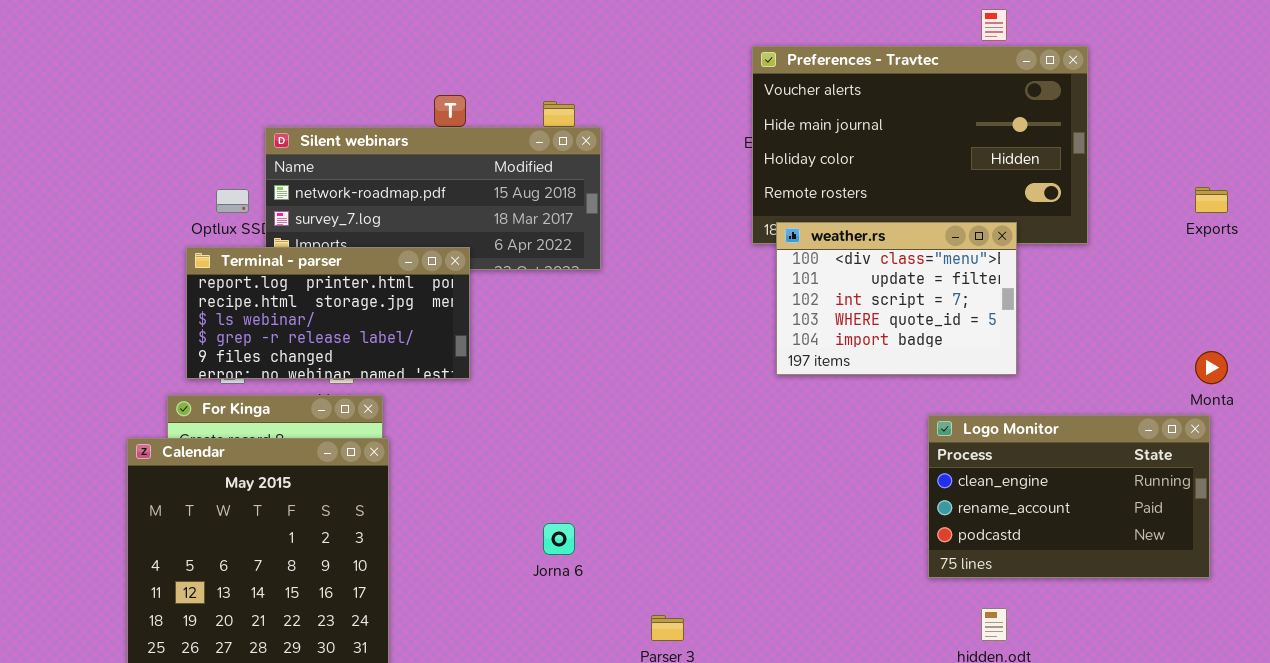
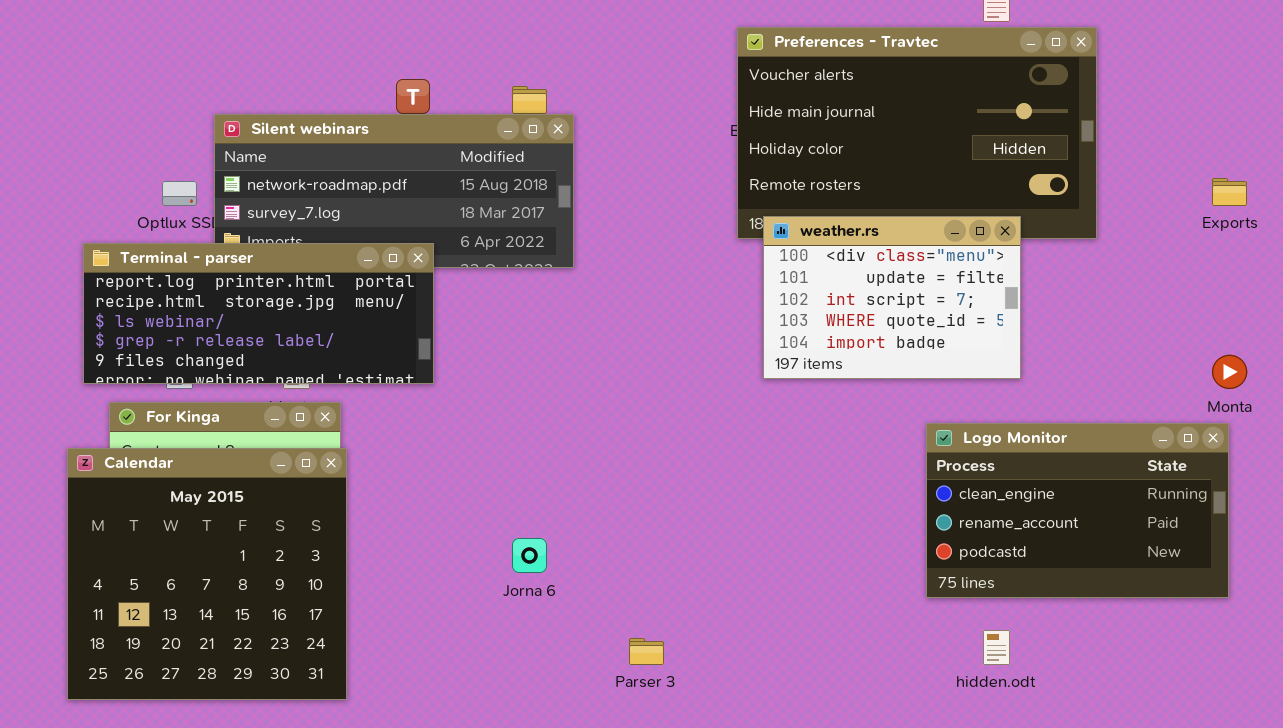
Terminal - parser: [186,247,470,379] -> [83,243,434,384], resized

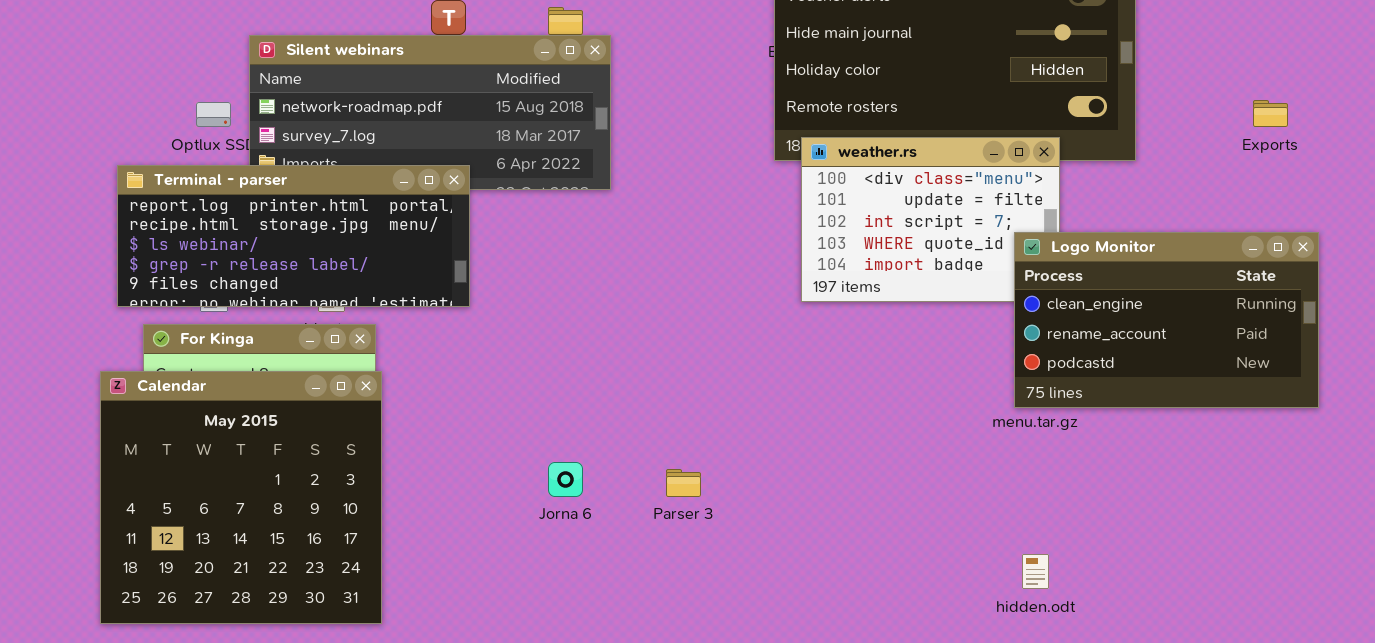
Logo Monitor: [926,423,1229,598] -> [1014,232,1319,408], moved
Parser 3: [629,638,664,665] -> [666,469,701,497], moved

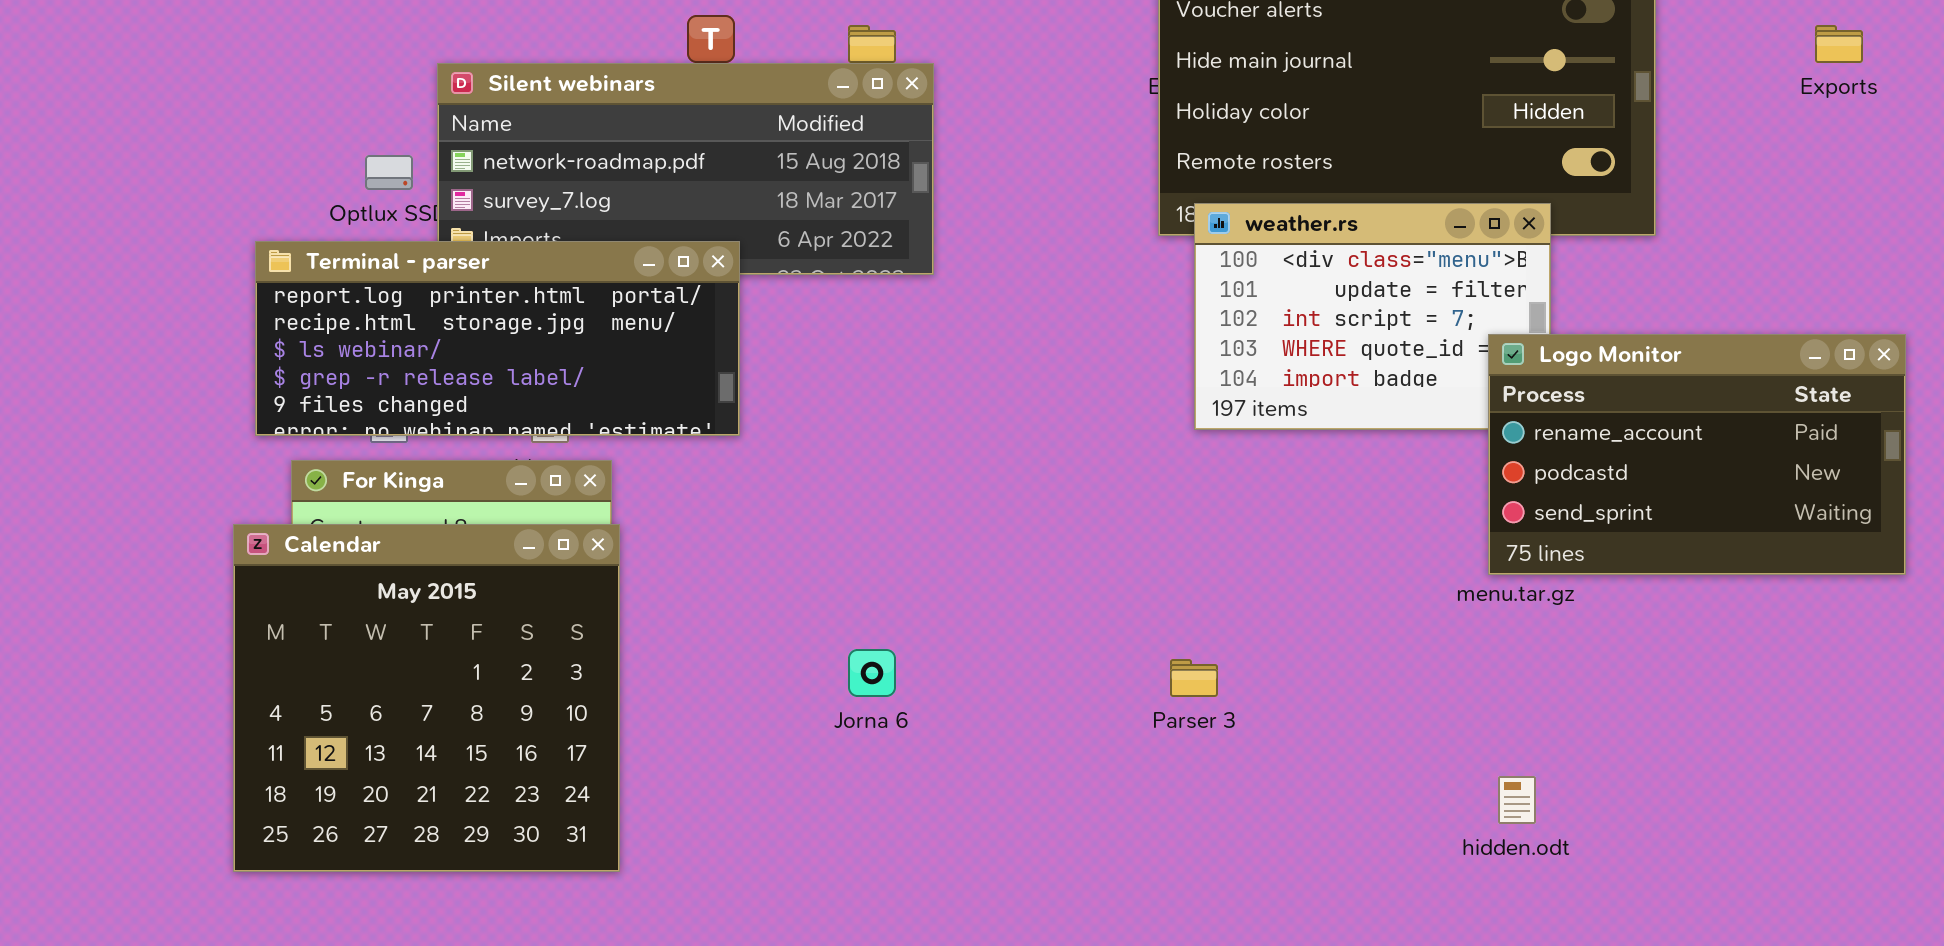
Exports: [1253,100,1288,127] -> [1815,25,1863,63], moved
Logo Monitor: [1014,232,1319,408] -> [1488,334,1906,575], scrolled down 1 row
Parser 3: [666,469,701,497] -> [1170,659,1218,697], moved

